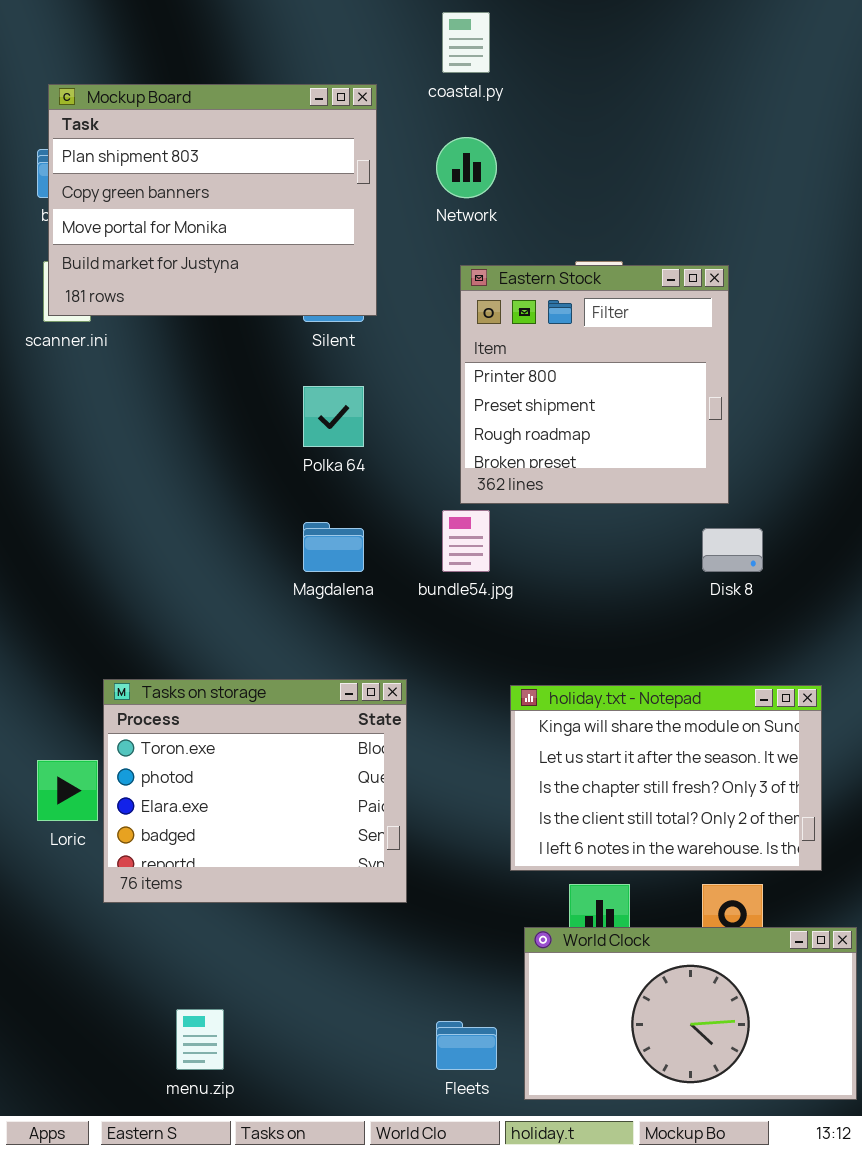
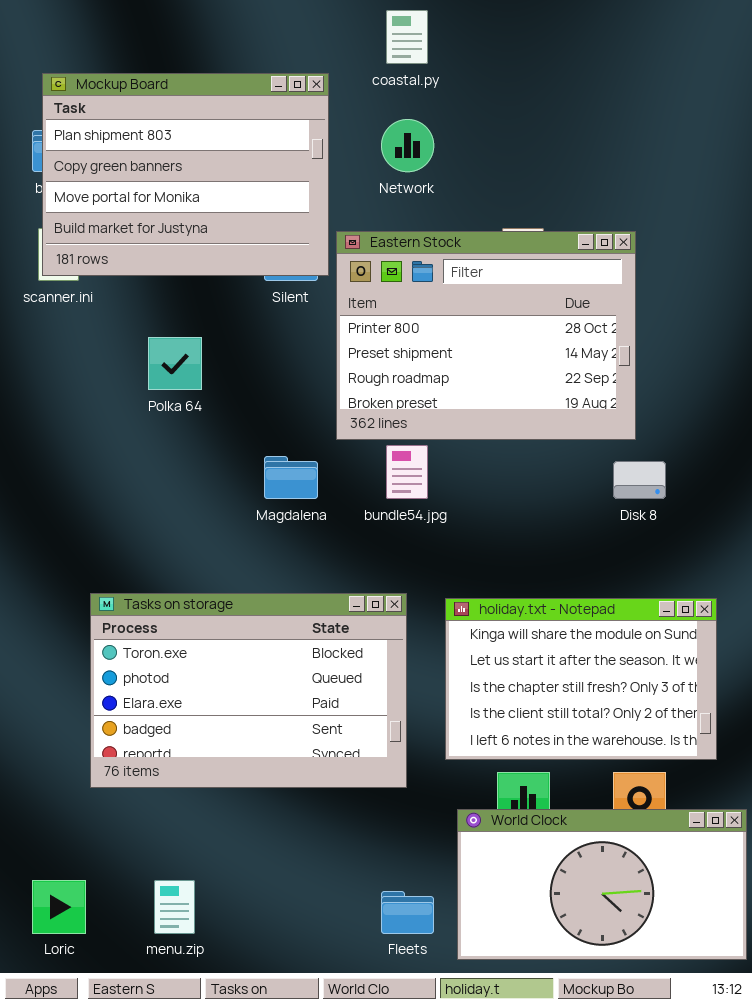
Eastern Stock: [460,265,729,504] -> [336,231,636,440], resized
Polka 64: [303,386,364,447] -> [148,337,202,390], moved
Tasks on storage: [103,679,407,903] -> [90,593,407,788], resized
Loric: [37,760,98,821] -> [32,880,86,934], moved

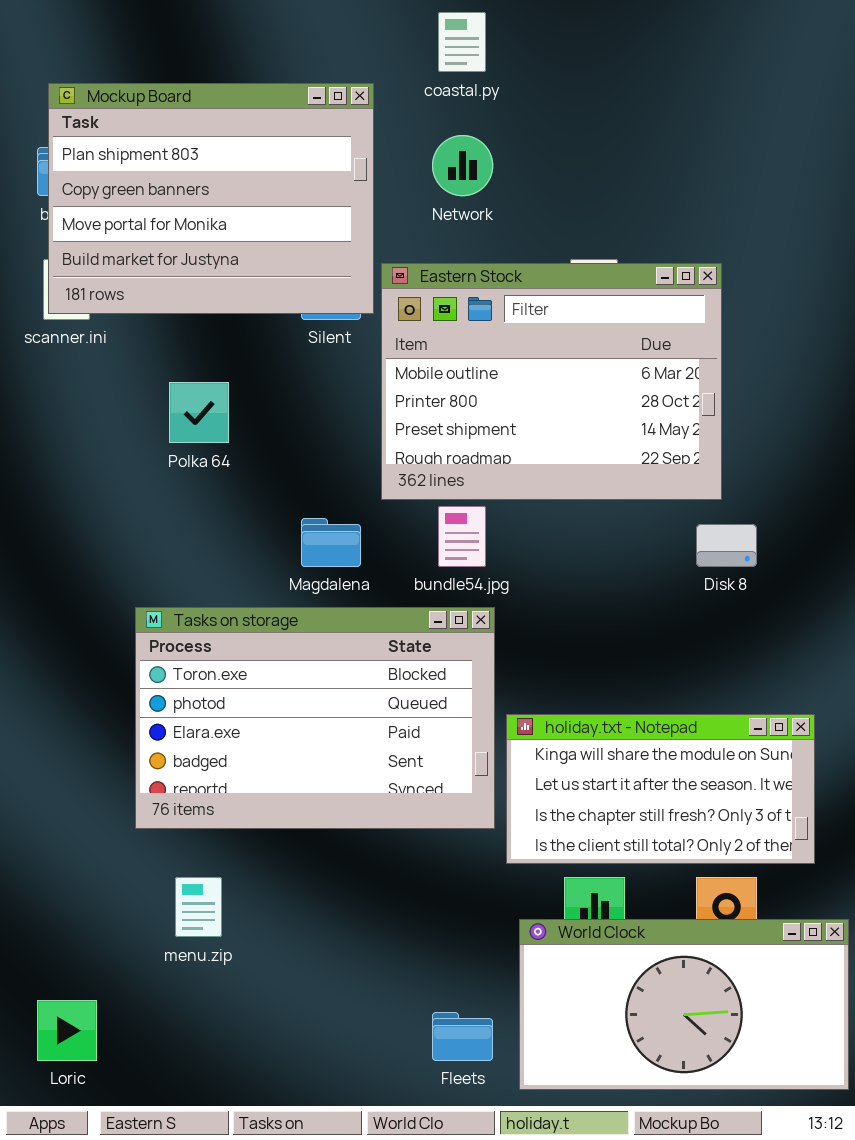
Eastern Stock: [336,231,636,440] -> [381,263,722,500], scrolled up 1 row
Tasks on storage: [90,593,407,788] -> [135,607,495,829], moved
holiday.txt - Notepad: [445,598,717,760] -> [506,714,815,864], resized
menu.zip: [154,880,195,934] -> [175,877,222,937], moved

